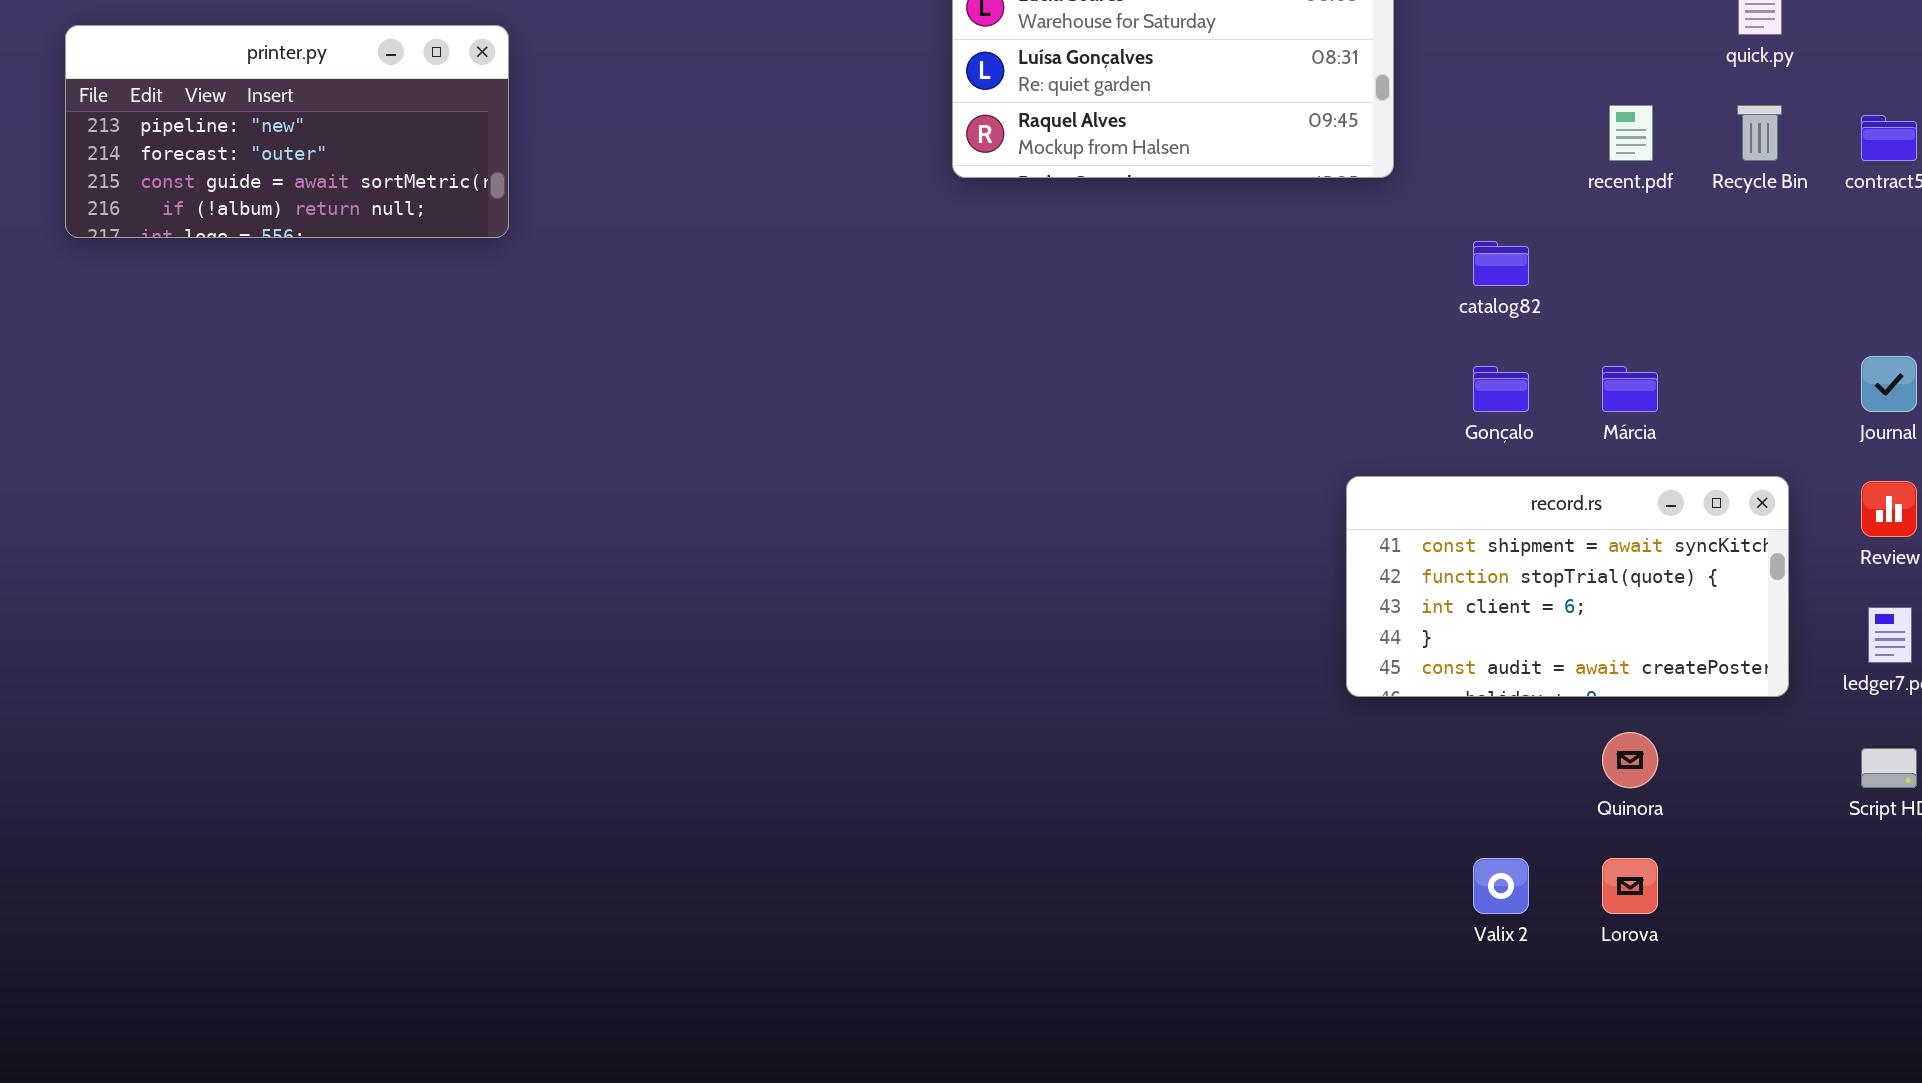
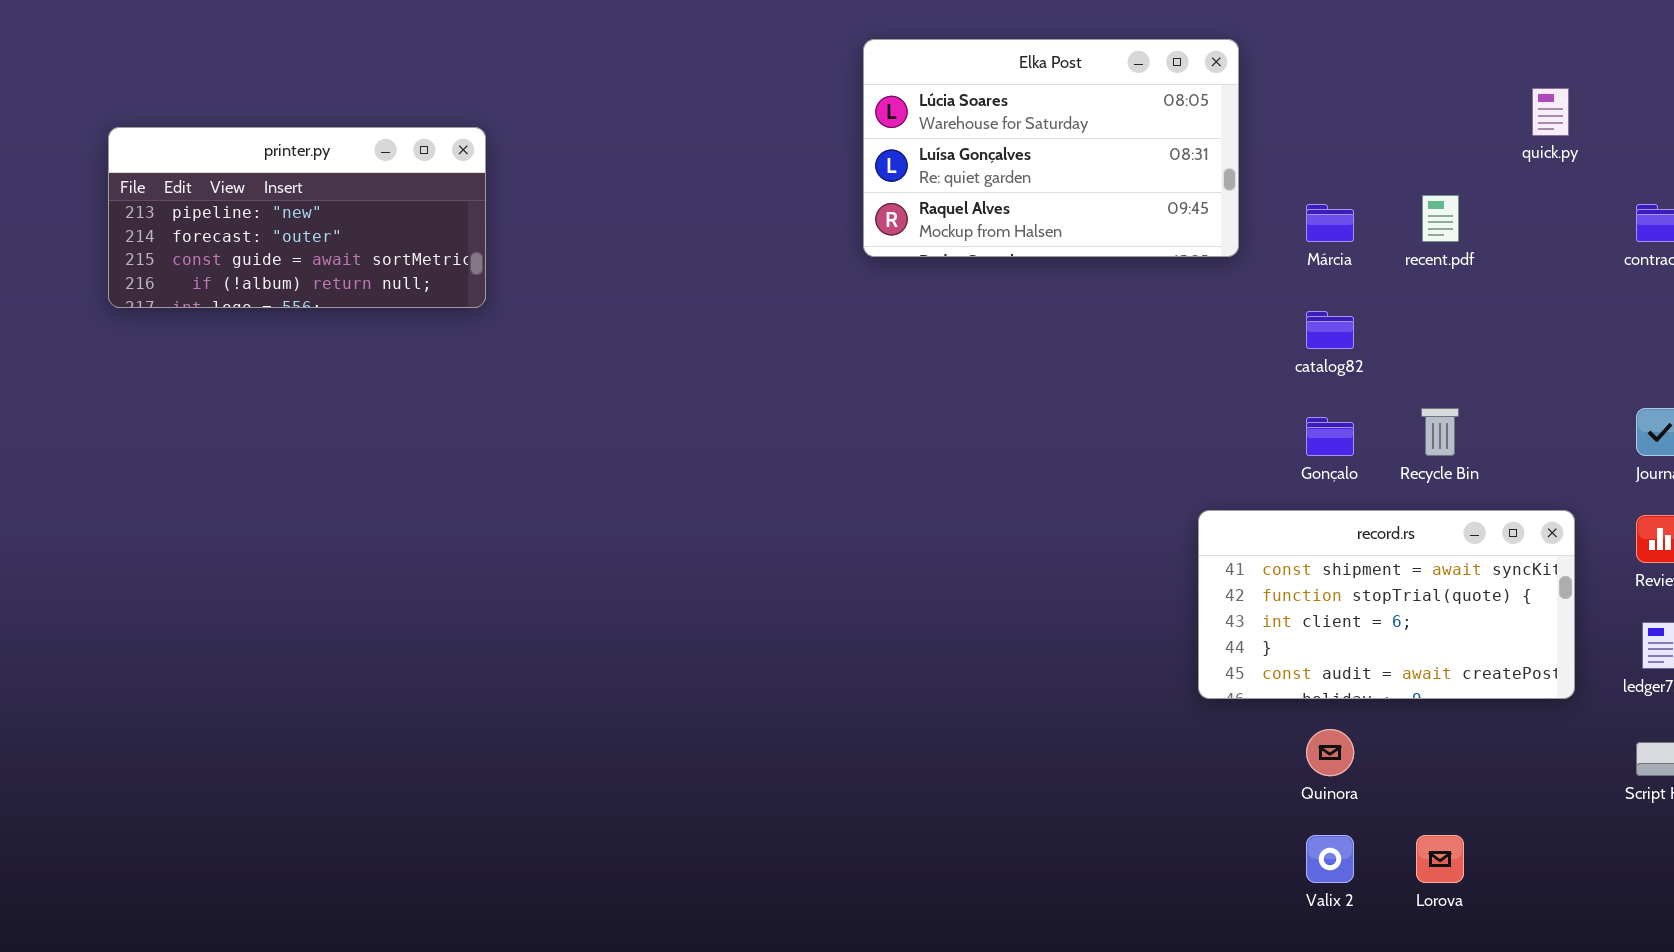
Recycle Bin: [1737,105,1782,161] -> [1421,408,1459,456], moved
Márcia: [1602,366,1658,412] -> [1306,204,1354,242], moved
Quinora: [1602,732,1658,788] -> [1306,729,1354,776], moved

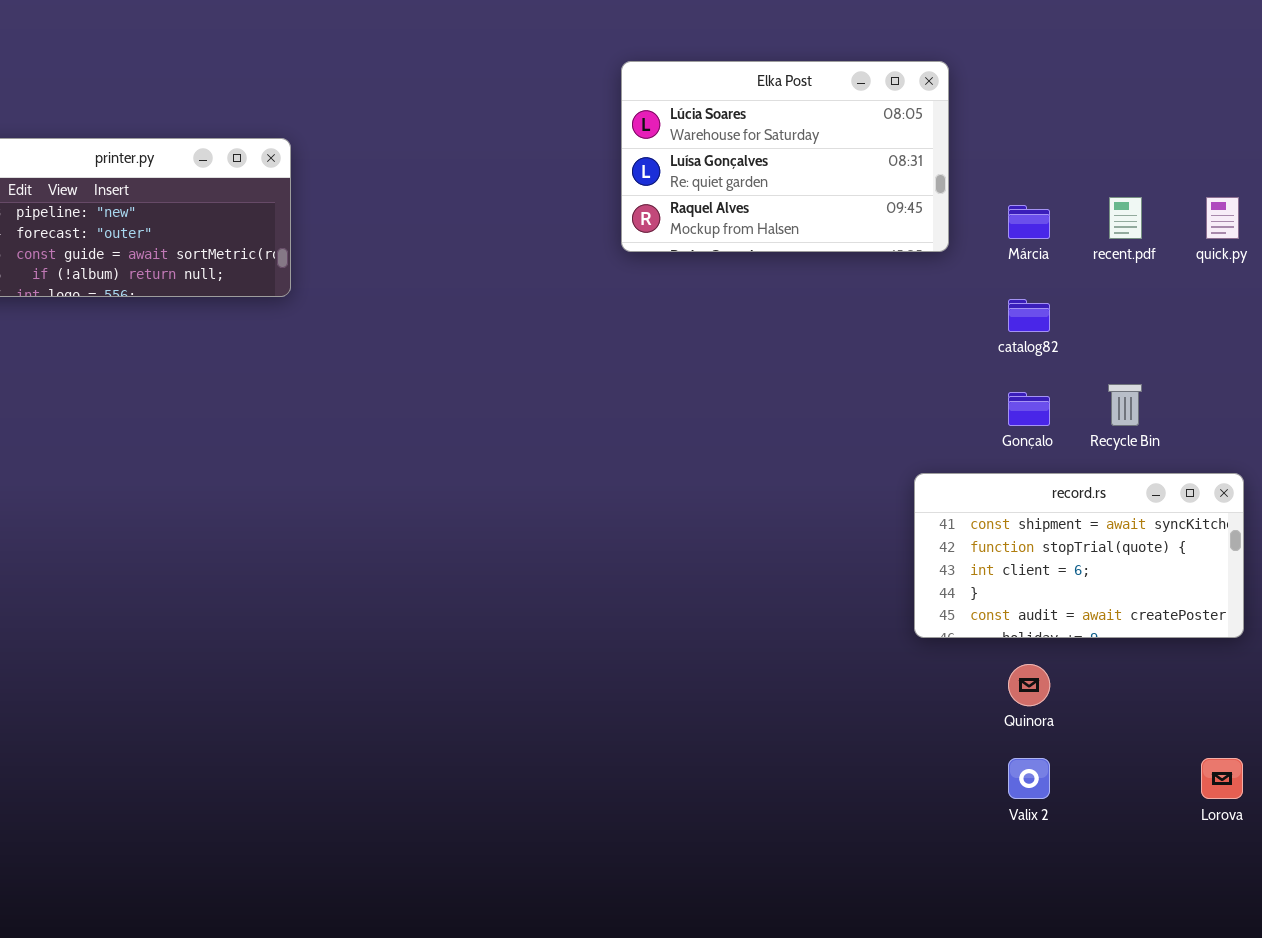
quick.py: [1532,88,1569,136] -> [1206,197,1239,239], moved
Lorova: [1416,835,1464,883] -> [1201,758,1243,799], moved

